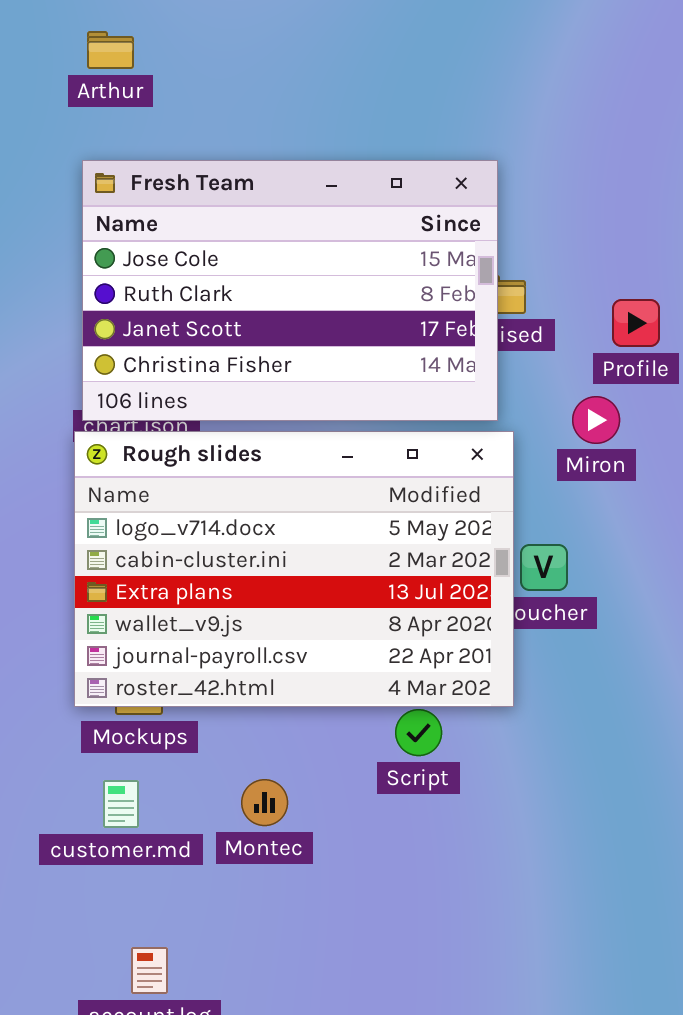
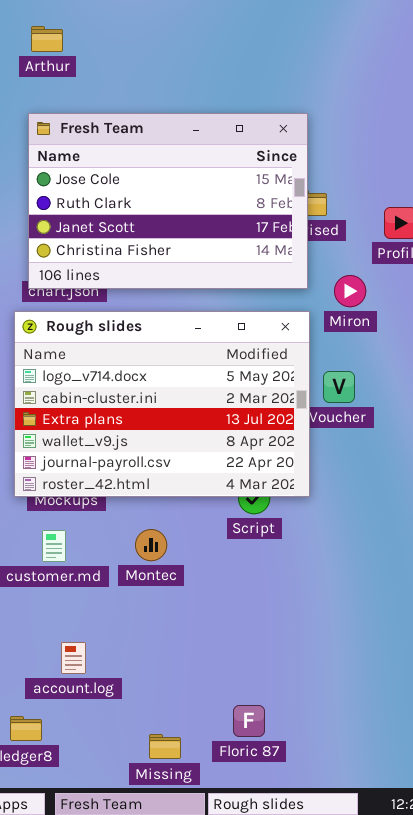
Miron: [572,396,620,444] -> [334,275,366,307], moved
Rough slides: [74,431,514,707] -> [14,311,310,497], moved

